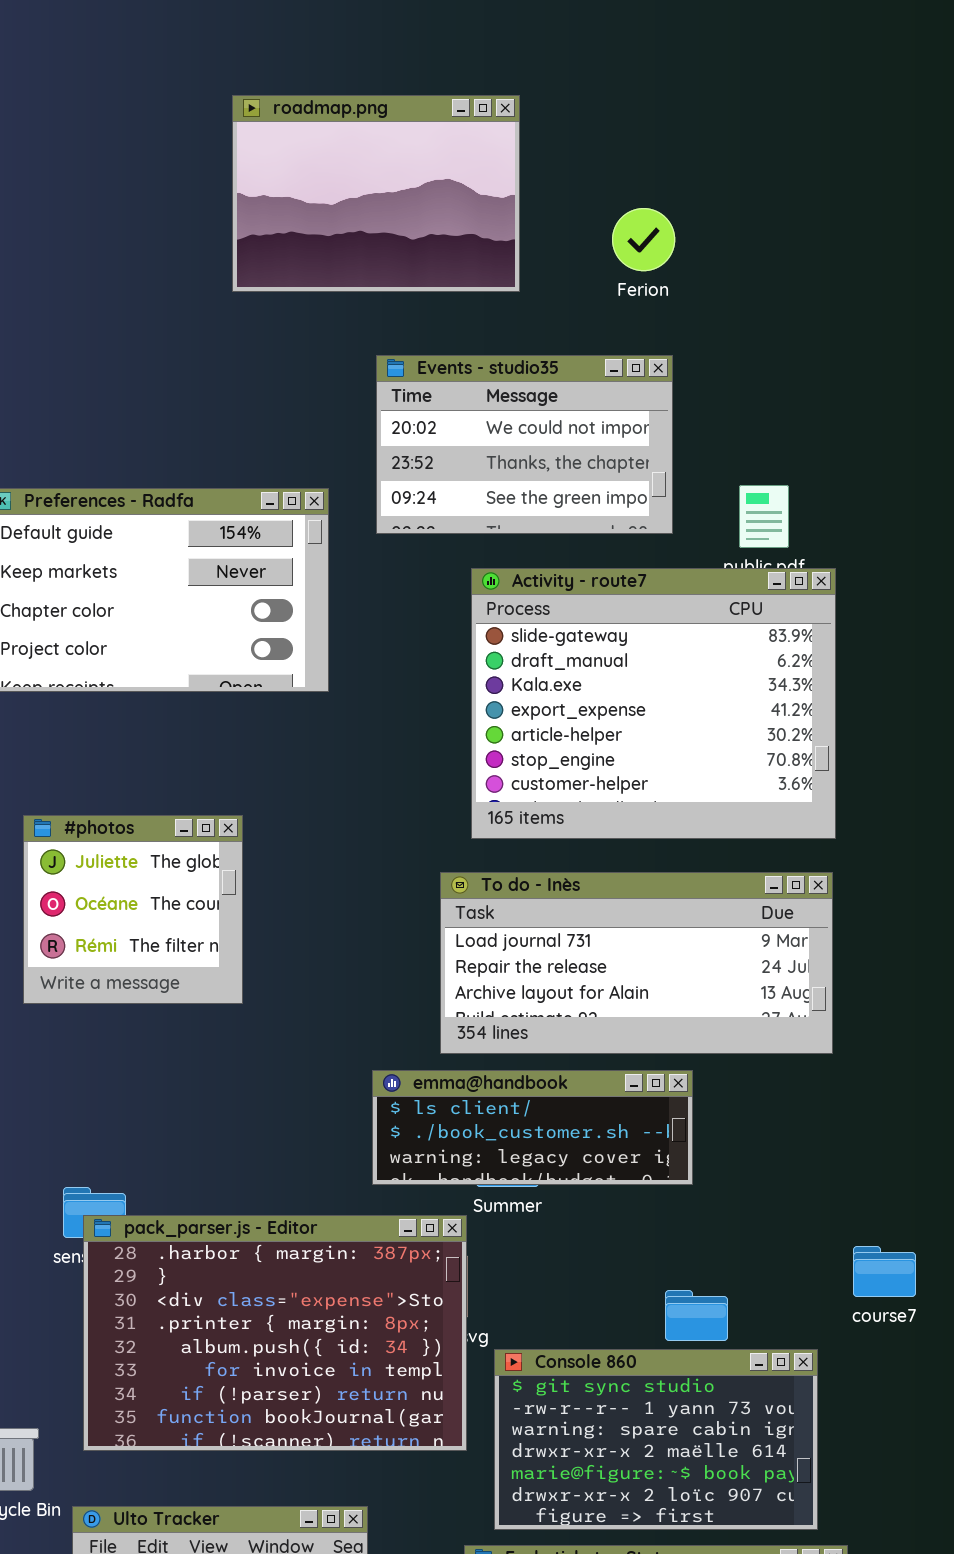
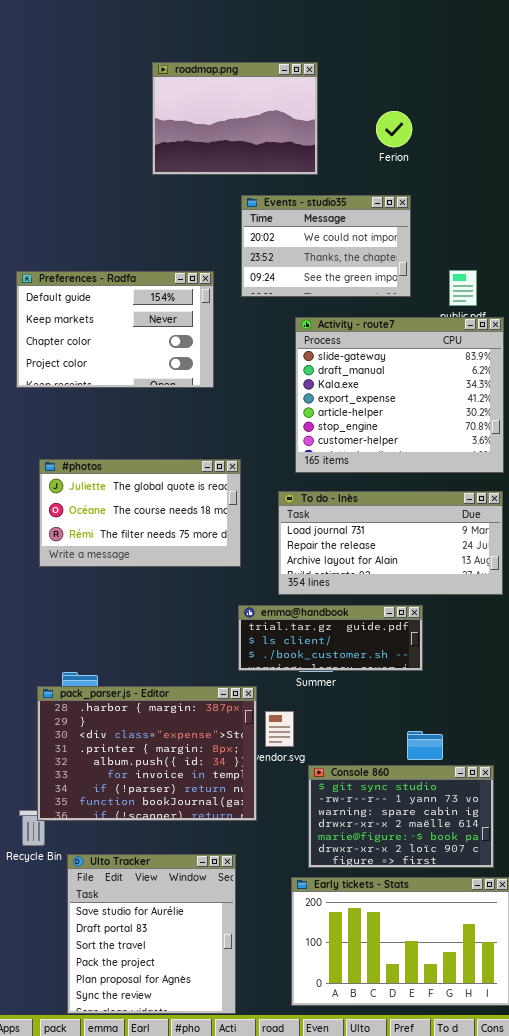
roadmap.png: [232,95,520,292] -> [152,62,318,175], moved
#photos: [23,815,243,1004] -> [39,459,241,567], resized
emma@handbook: [372,1070,693,1185] -> [238,605,423,671], scrolled up 1 row
pack_parser.js - Editor: [83,1215,467,1451] -> [37,686,257,821], moved

